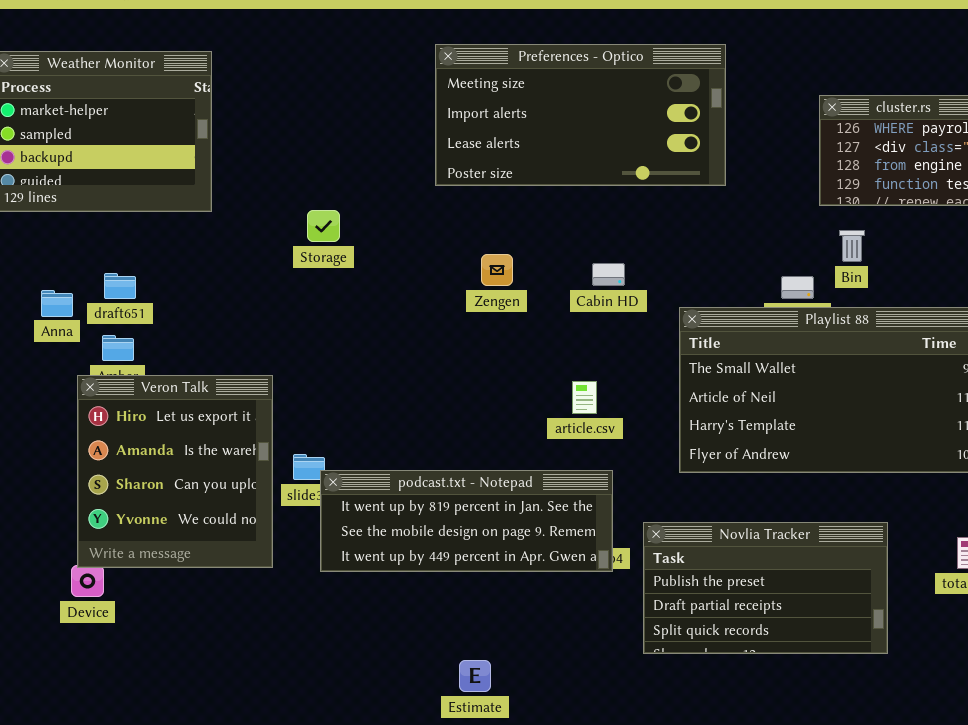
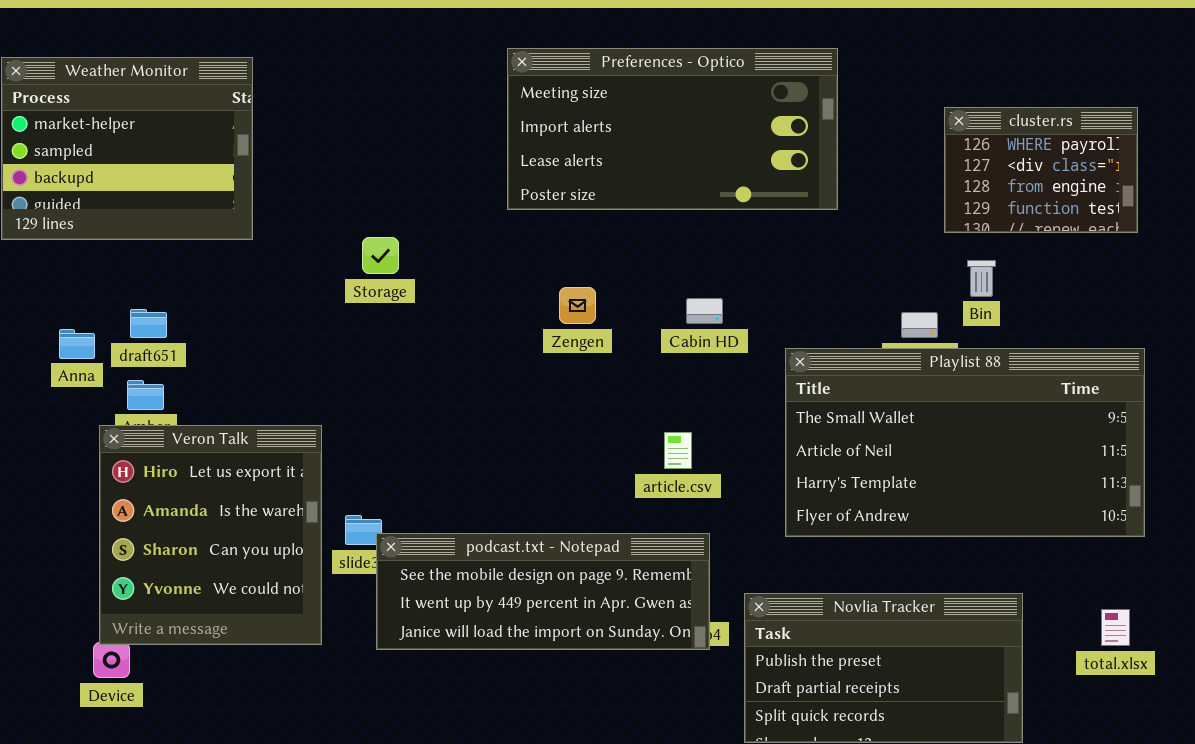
podcast.txt - Notepad: [320,470,613,572] -> [376,533,710,650], scrolled down 1 row

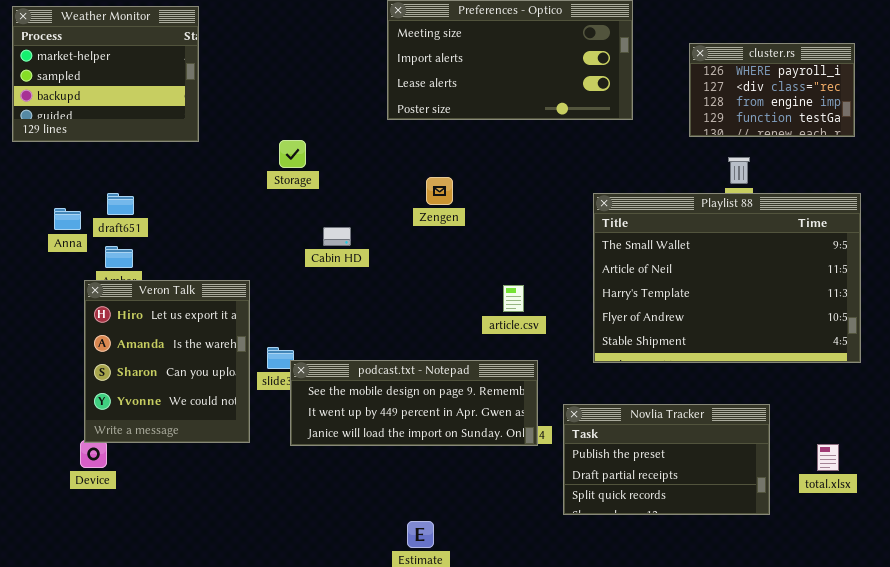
cluster.rs: [944,107,1138,233] -> [689,43,855,137], resized
Cabin HD: [686,298,723,324] -> [323,227,351,246], moved
Playlist 88: [785,348,1145,537] -> [593,193,861,363], resized
total.xlsx: [1101,609,1130,646] -> [817,444,839,471], moved

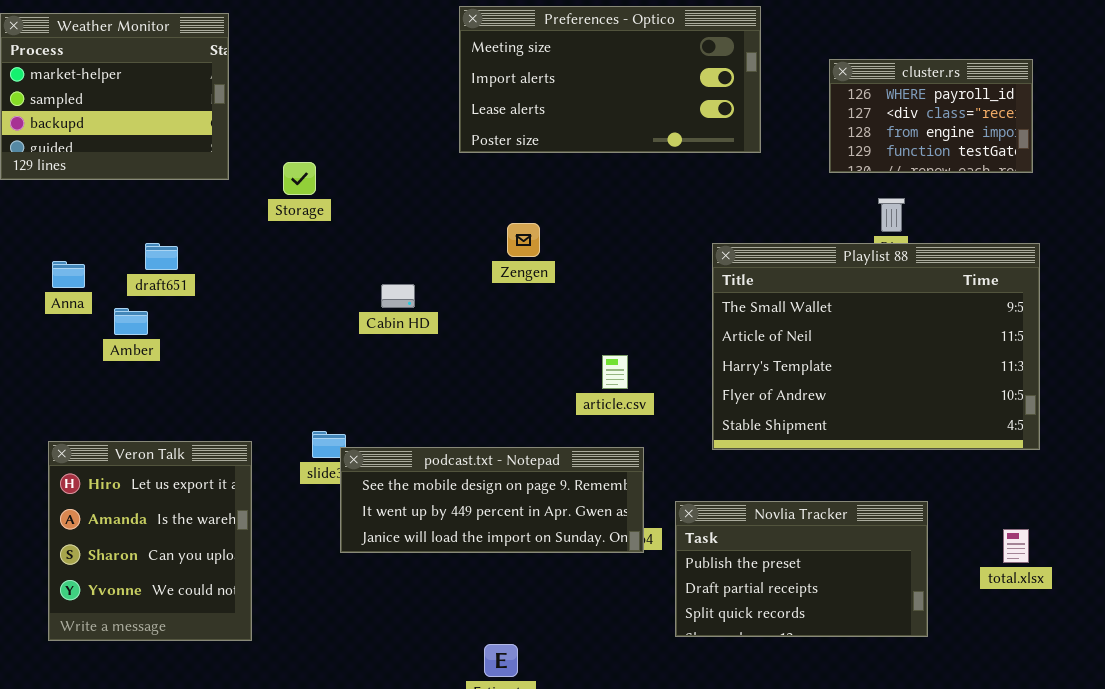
Storage: [279,140,306,168] -> [283,162,316,195], moved
draft651: [107,193,134,215] -> [145,243,178,270], moved
Veron Talk: [84,280,250,443] -> [48,441,252,641], moved
total.xlsx: [817,444,839,471] -> [1003,529,1029,563], moved

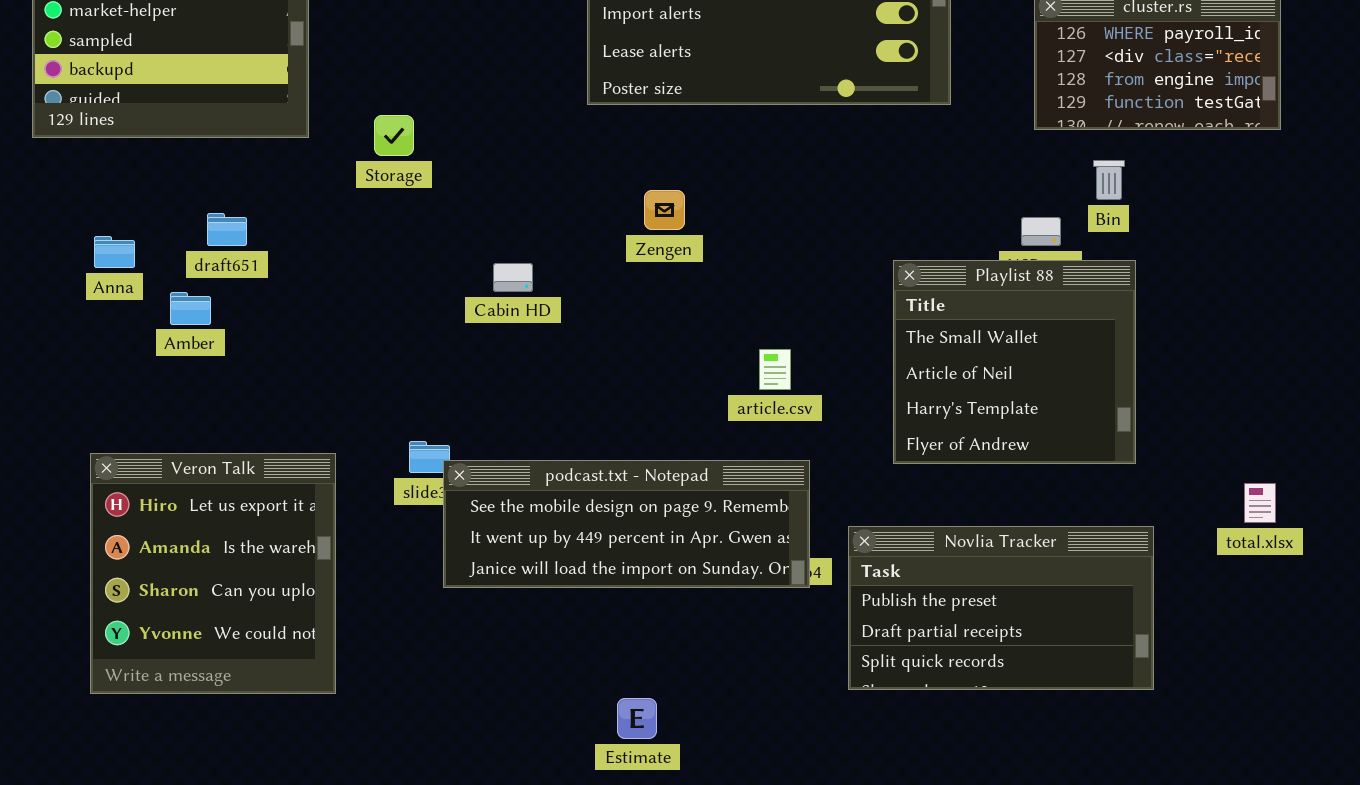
Playlist 88: [712,243,1040,450] -> [893,260,1136,464], resized
total.xlsx: [1003,529,1029,563] -> [1244,483,1276,523], moved

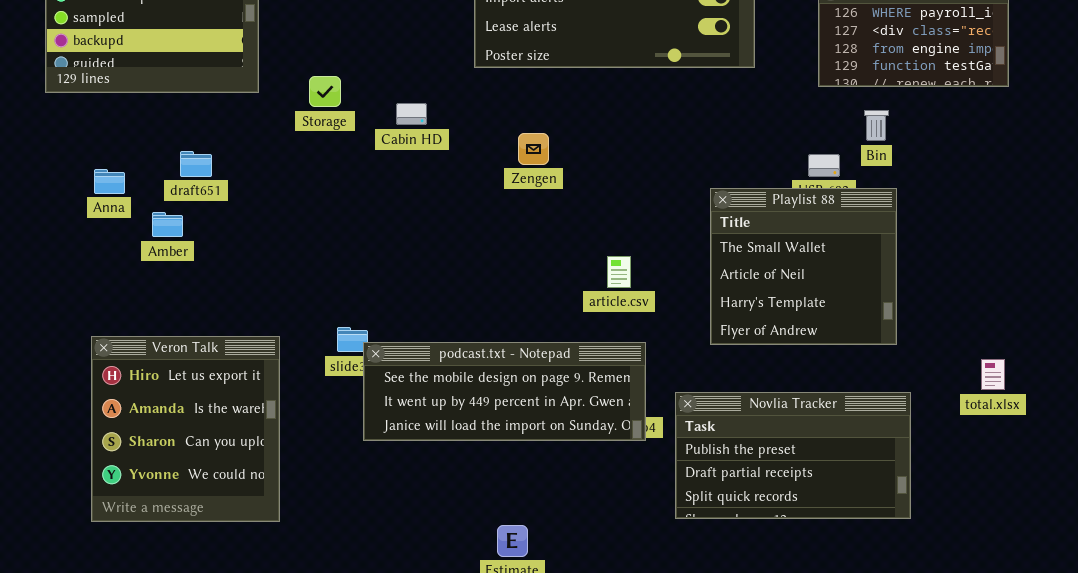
Cabin HD: [493,263,533,292] -> [396,103,427,125], moved

